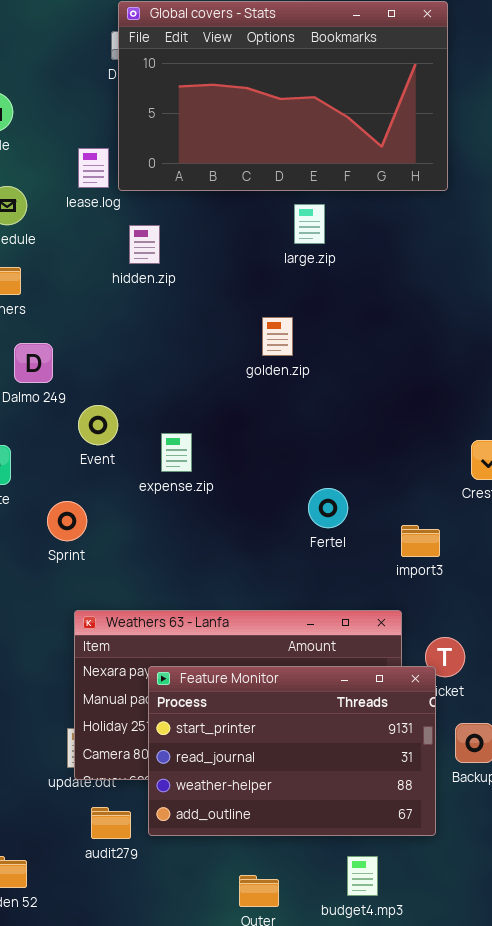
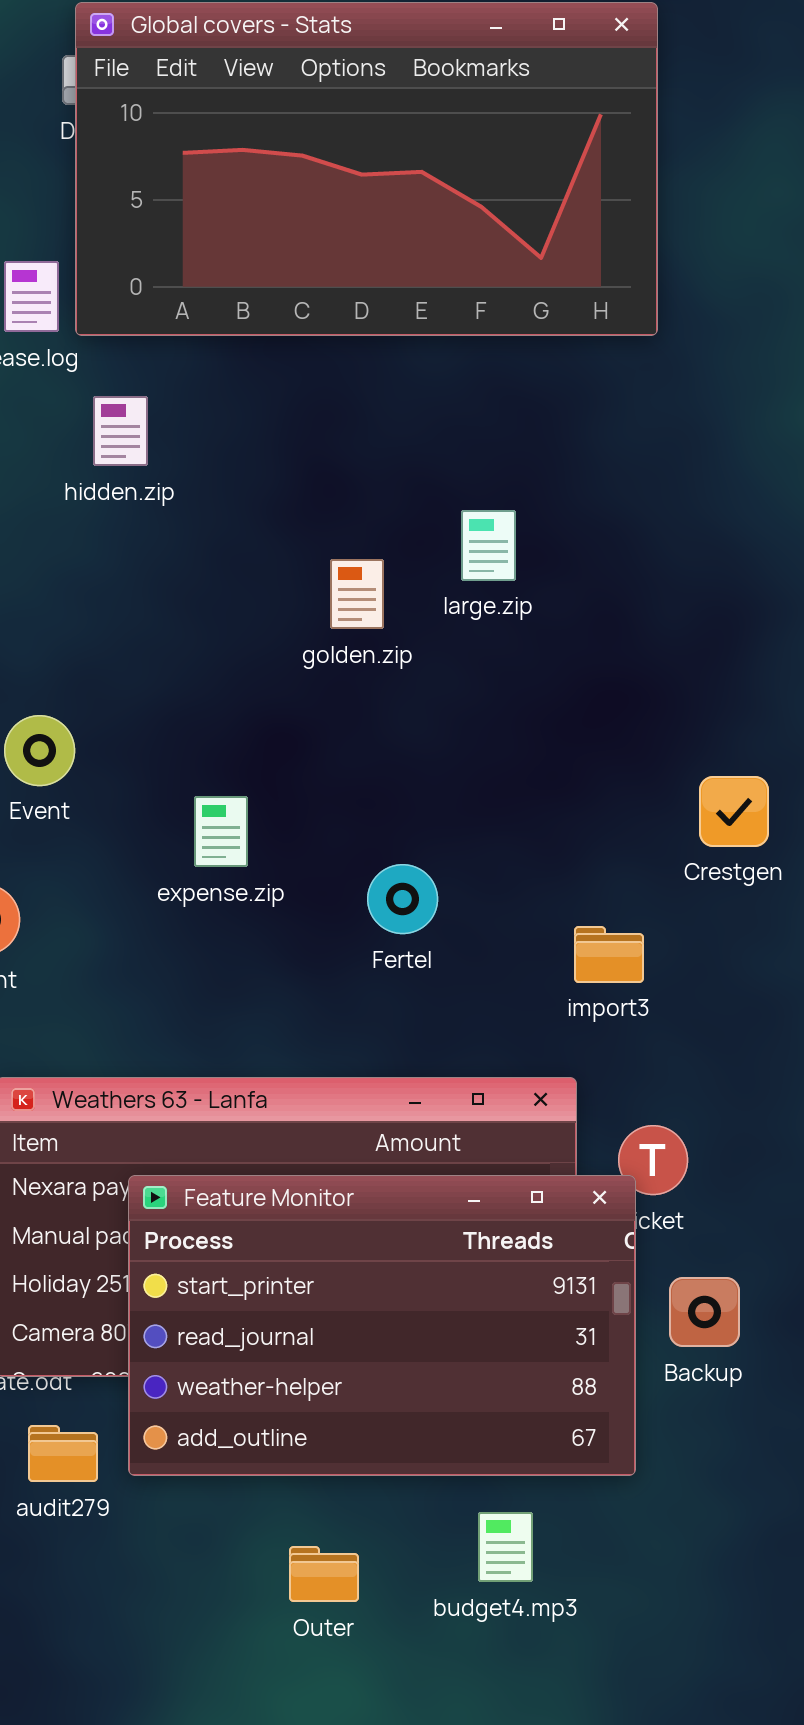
large.zip: [294,204,325,244] -> [461,510,516,581], moved
expense.zip: [161,433,192,472] -> [194,796,248,867], moved
Fertel: [308,488,348,528] -> [367,864,438,934], moved

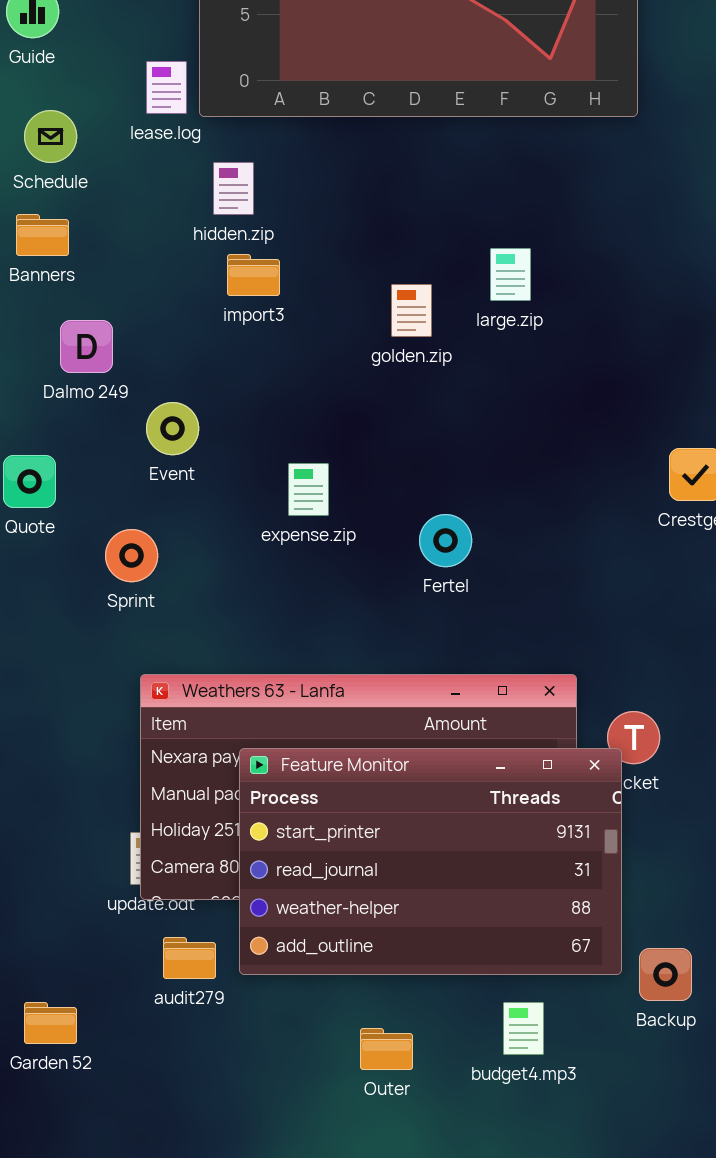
import3: [574,926,644,983] -> [227,254,280,296], moved
Backup: [669,1277,740,1347] -> [639,948,692,1001], moved

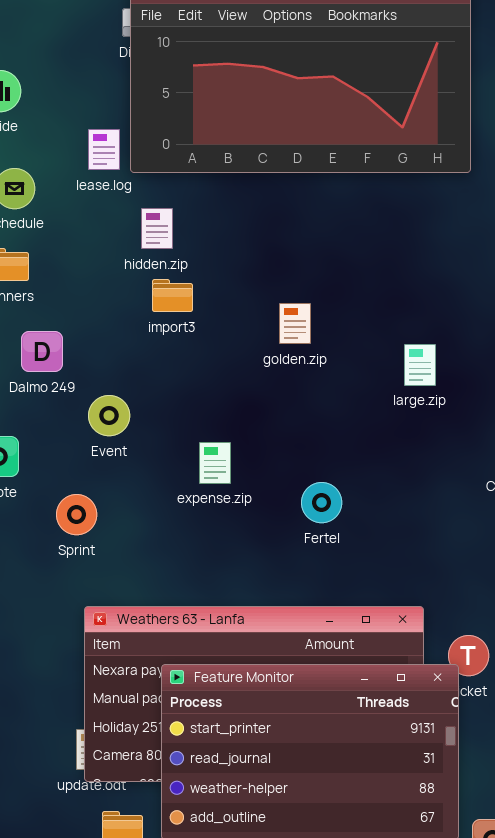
large.zip: [490,248,531,301] -> [404,344,436,386], moved

